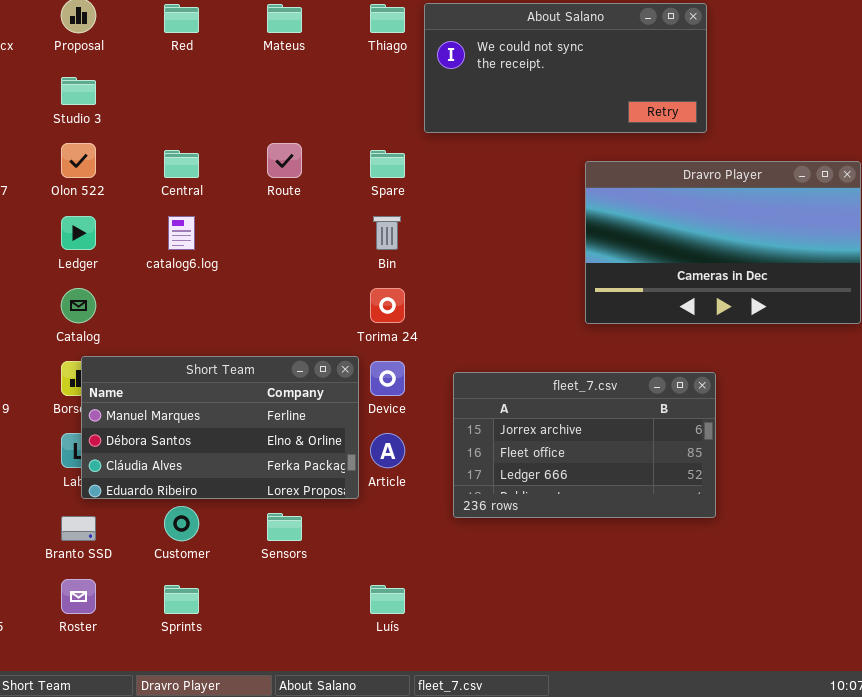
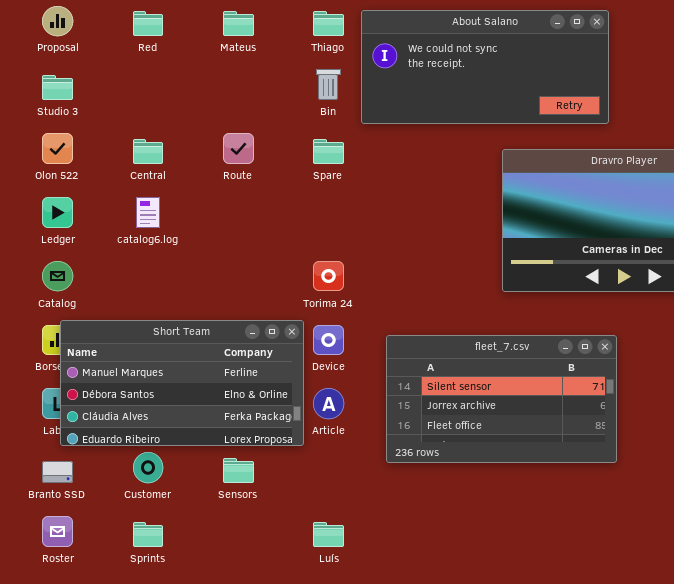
Bin: [373,216,401,250] -> [316,69,341,100], moved
fleet_7.csv: [453,372,716,518] -> [386,335,617,463], scrolled up 1 row

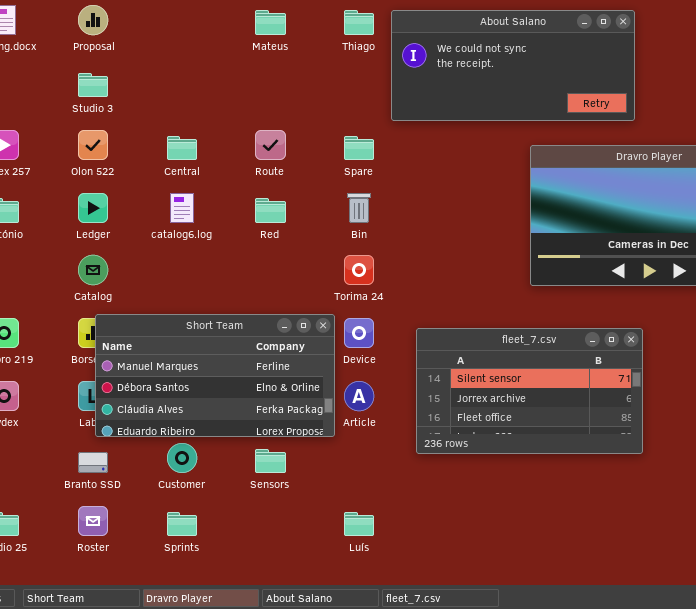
Red: [133,11,163,36] -> [255,198,286,223], moved
Bin: [316,69,341,100] -> [347,193,371,223], moved

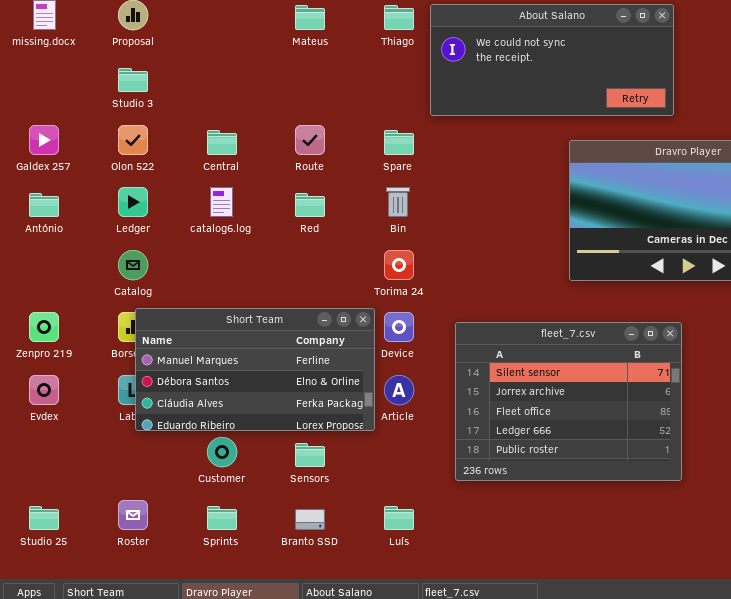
fleet_7.csv: [416,328,643,454] -> [455,322,682,481], resized
Branto SSD: [78,452,108,473] -> [295,509,325,530], moved

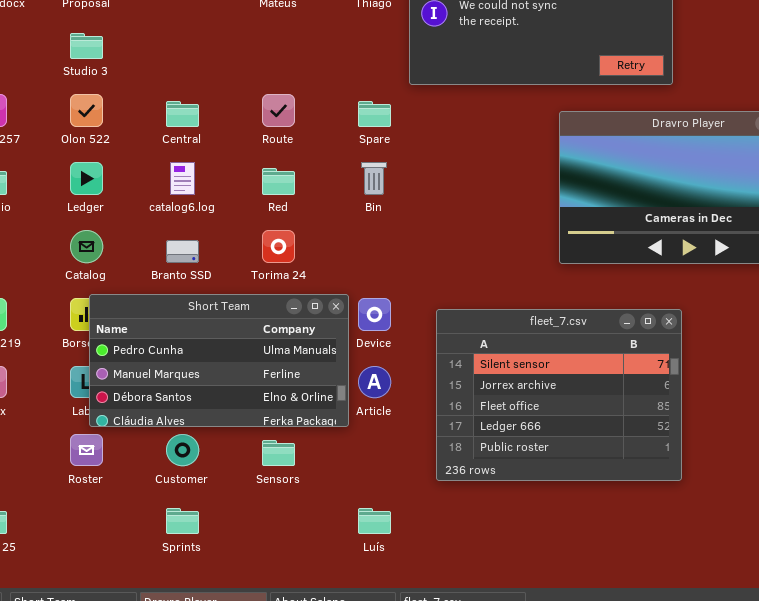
Torima 24: [384,250,414,280] -> [262,230,295,263], moved
Short Team: [135,308,375,431] -> [89,294,349,427], scrolled up 1 row
Roster: [118,500,148,530] -> [70,434,103,466], moved
Branto SSD: [295,509,325,530] -> [166,240,199,263], moved

